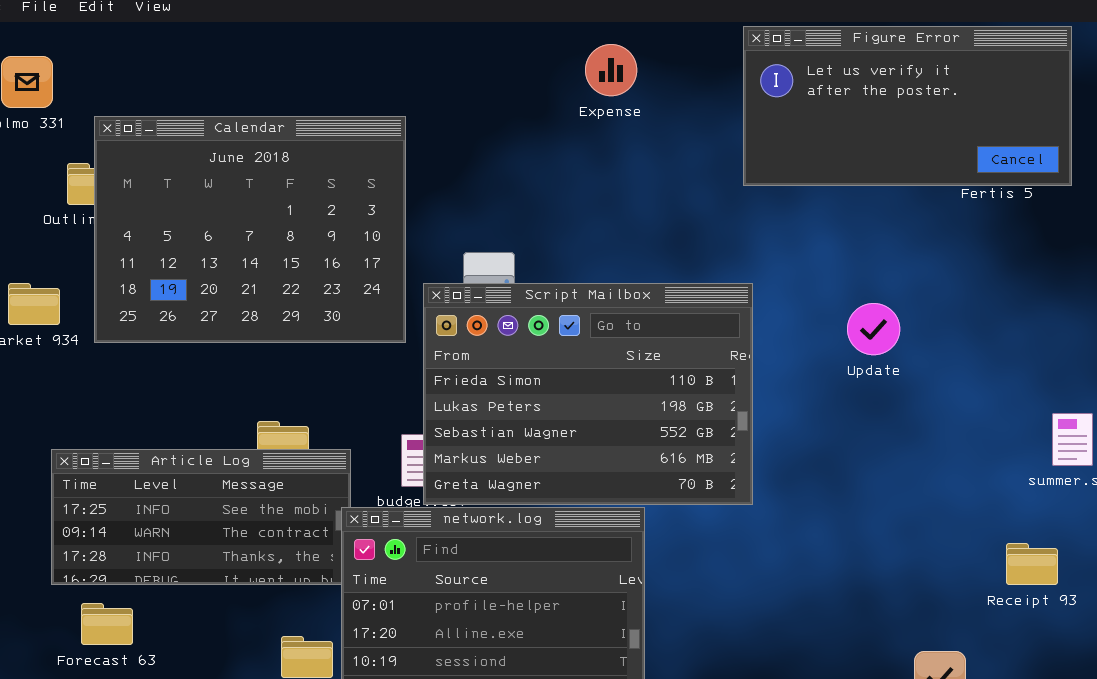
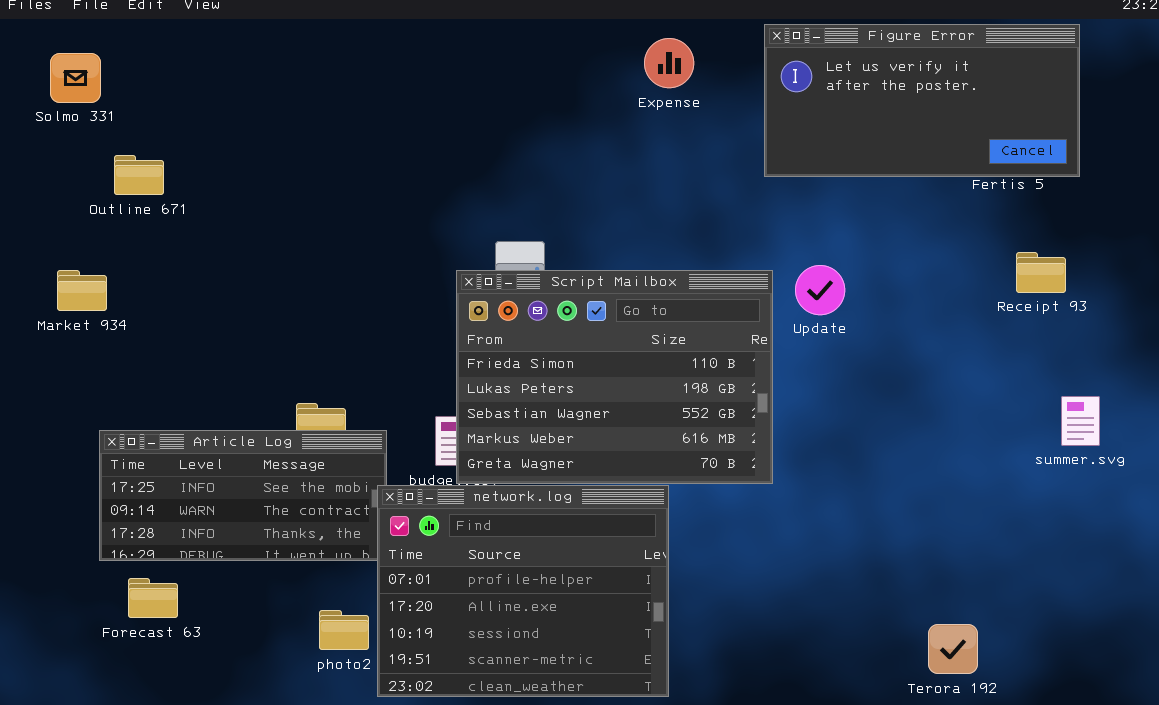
Expense: [585,44,637,96] -> [644,38,694,88], moved
Calendar: [94,116,406,343] -> none, closed
Update: [847,303,900,355] -> [795,265,845,315], moved
Receipt 93: [1006,543,1058,585] -> [1016,252,1066,293], moved

